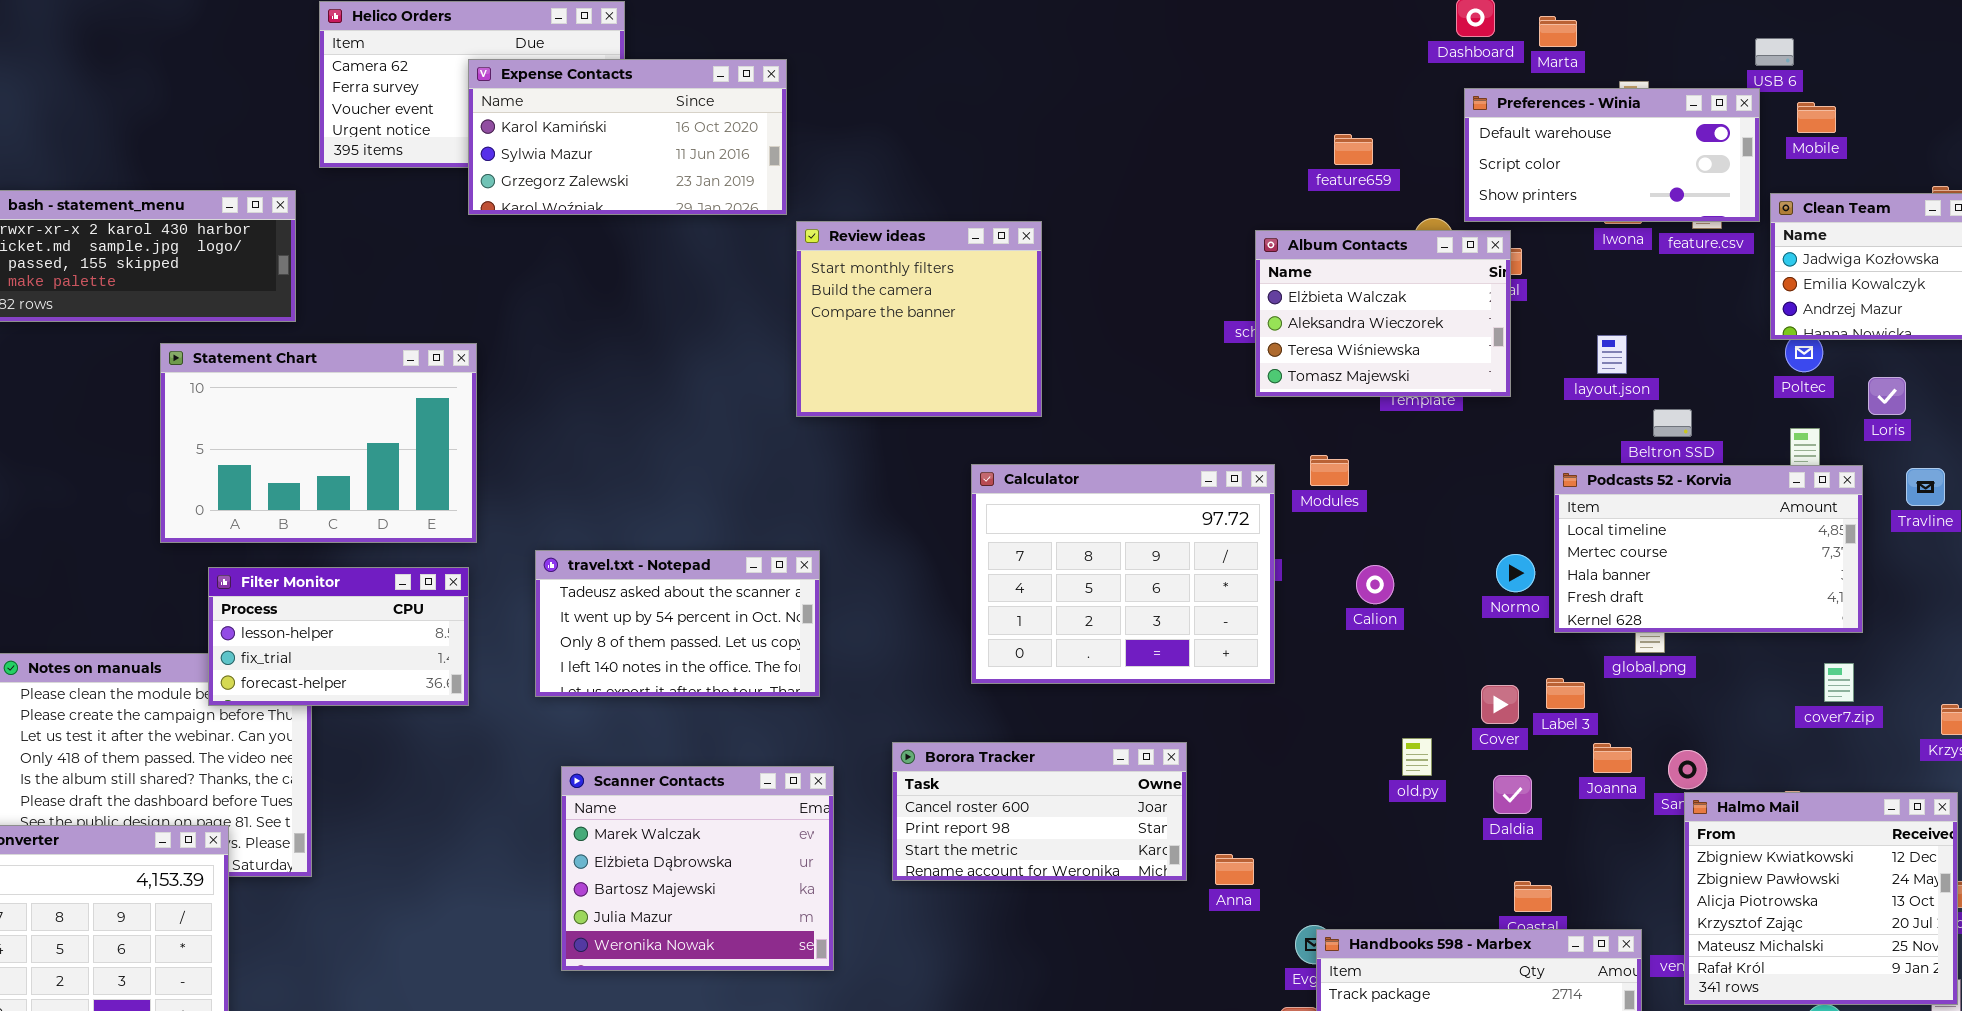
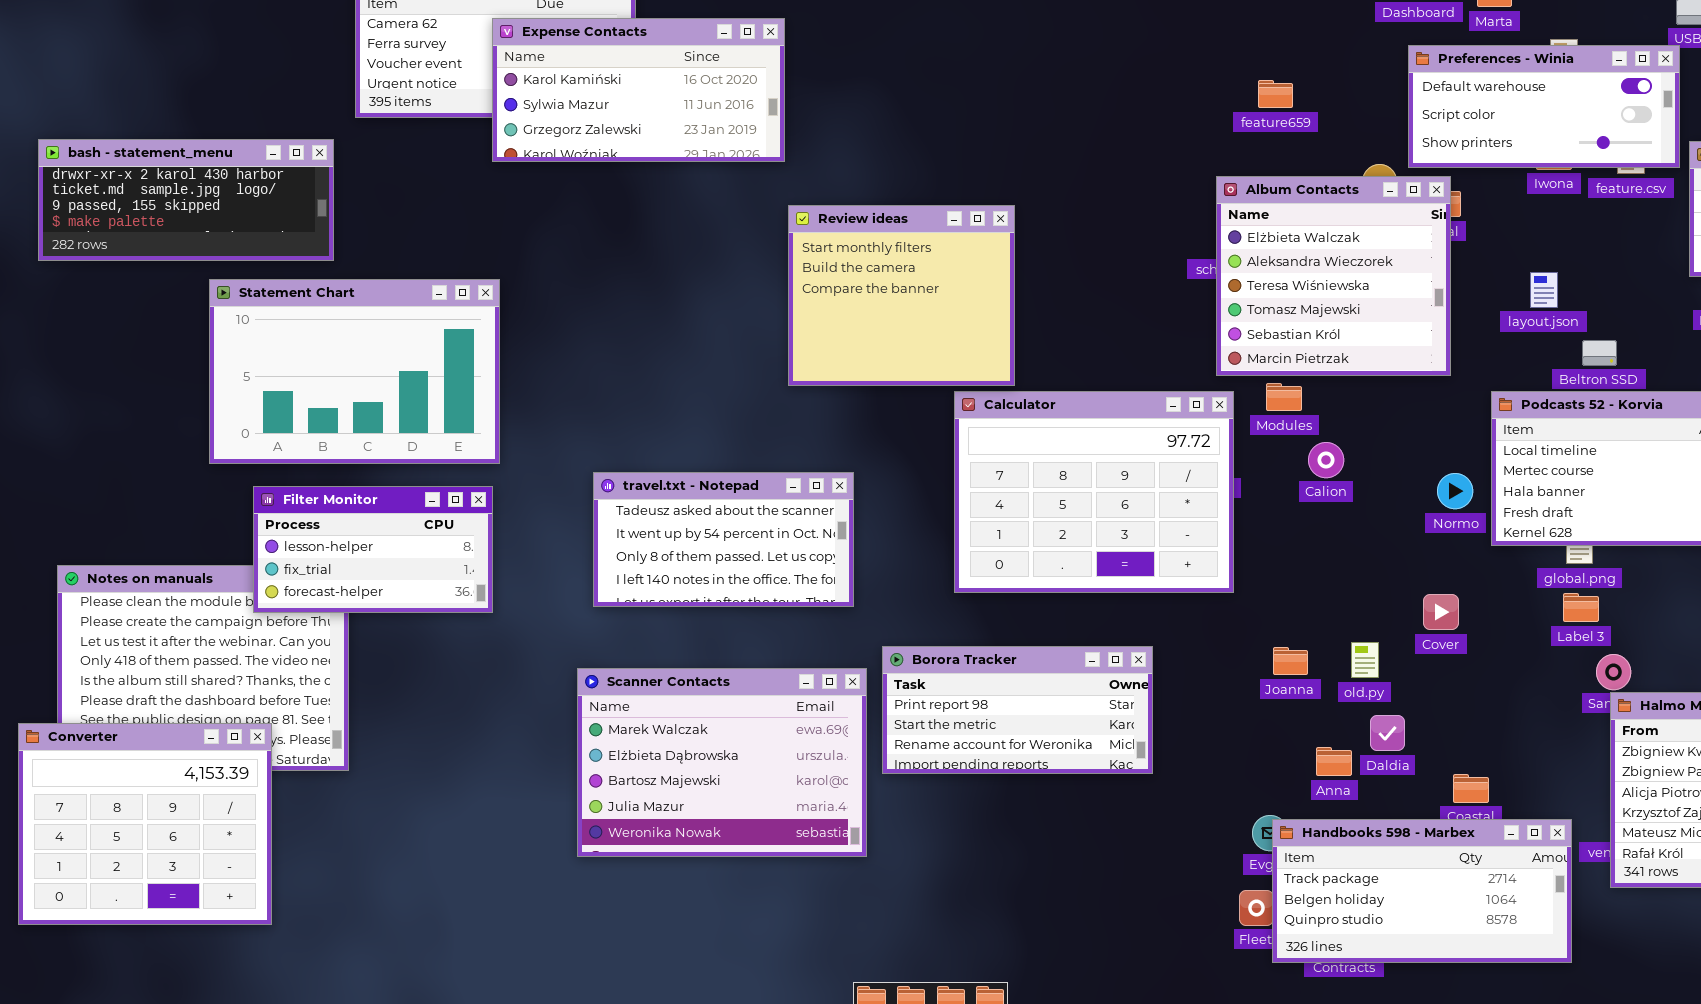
feature659: [1334,134,1373,165] -> [1258,80,1293,108], moved
Review ideas: [796,221,1042,417] -> [788,205,1015,386], moved
Album Contacts: [1255,230,1511,397] -> [1216,176,1451,376], resized
travel.txt - Notepad: [535,550,820,697] -> [593,472,854,607], moved
Calion: [1356,565,1394,604] -> [1308,442,1344,478], moved
Label 3: [1546,678,1585,709] -> [1563,593,1599,622], moved
Borora Tracker: [892,742,1187,881] -> [882,646,1153,774], scrolled down 1 row
Joanna: [1593,743,1632,773] -> [1273,647,1308,675], moved
Scanner Contacts: [561,766,834,971] -> [577,668,867,857], resized
Daldia: [1493,775,1532,814] -> [1370,715,1405,751], moved
Anna: [1215,854,1254,885] -> [1316,747,1352,776], moved

